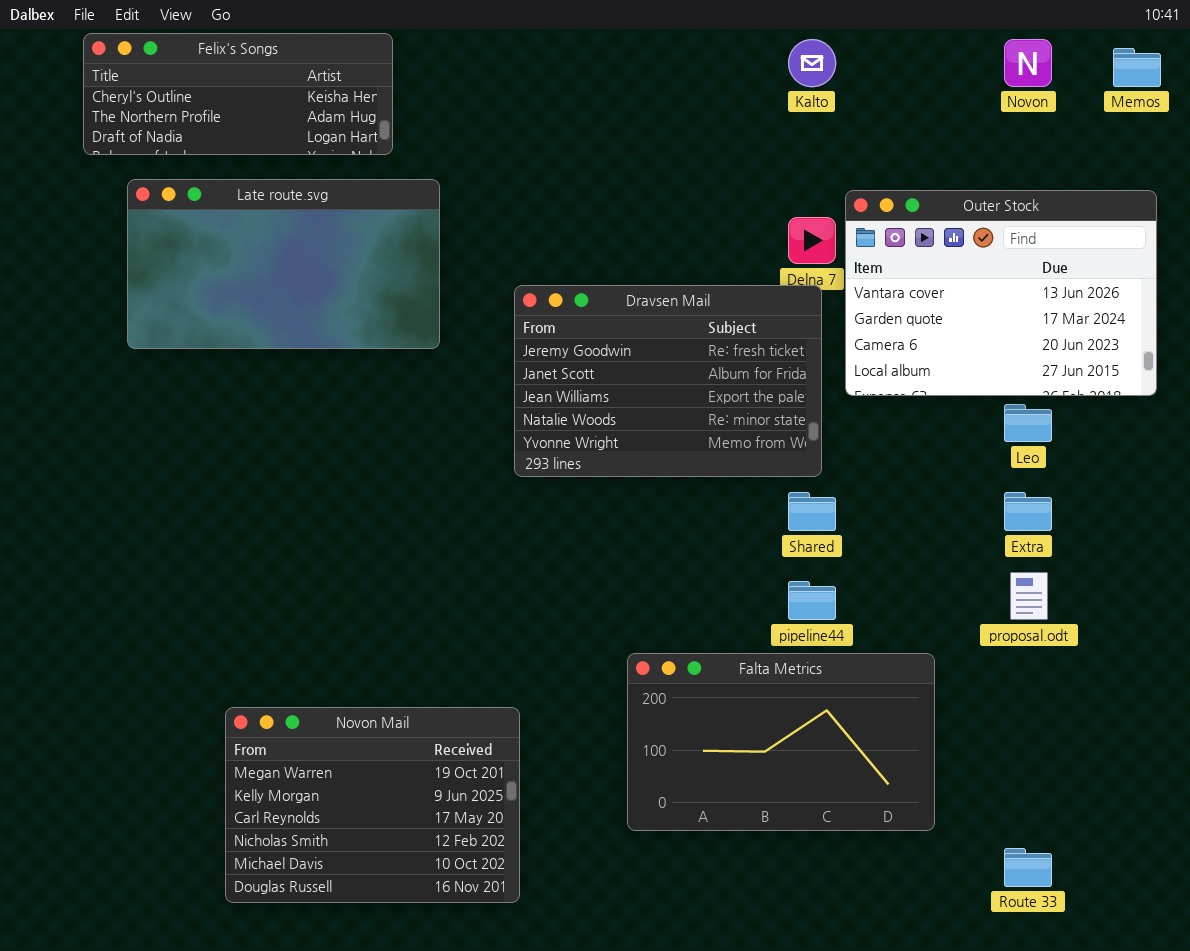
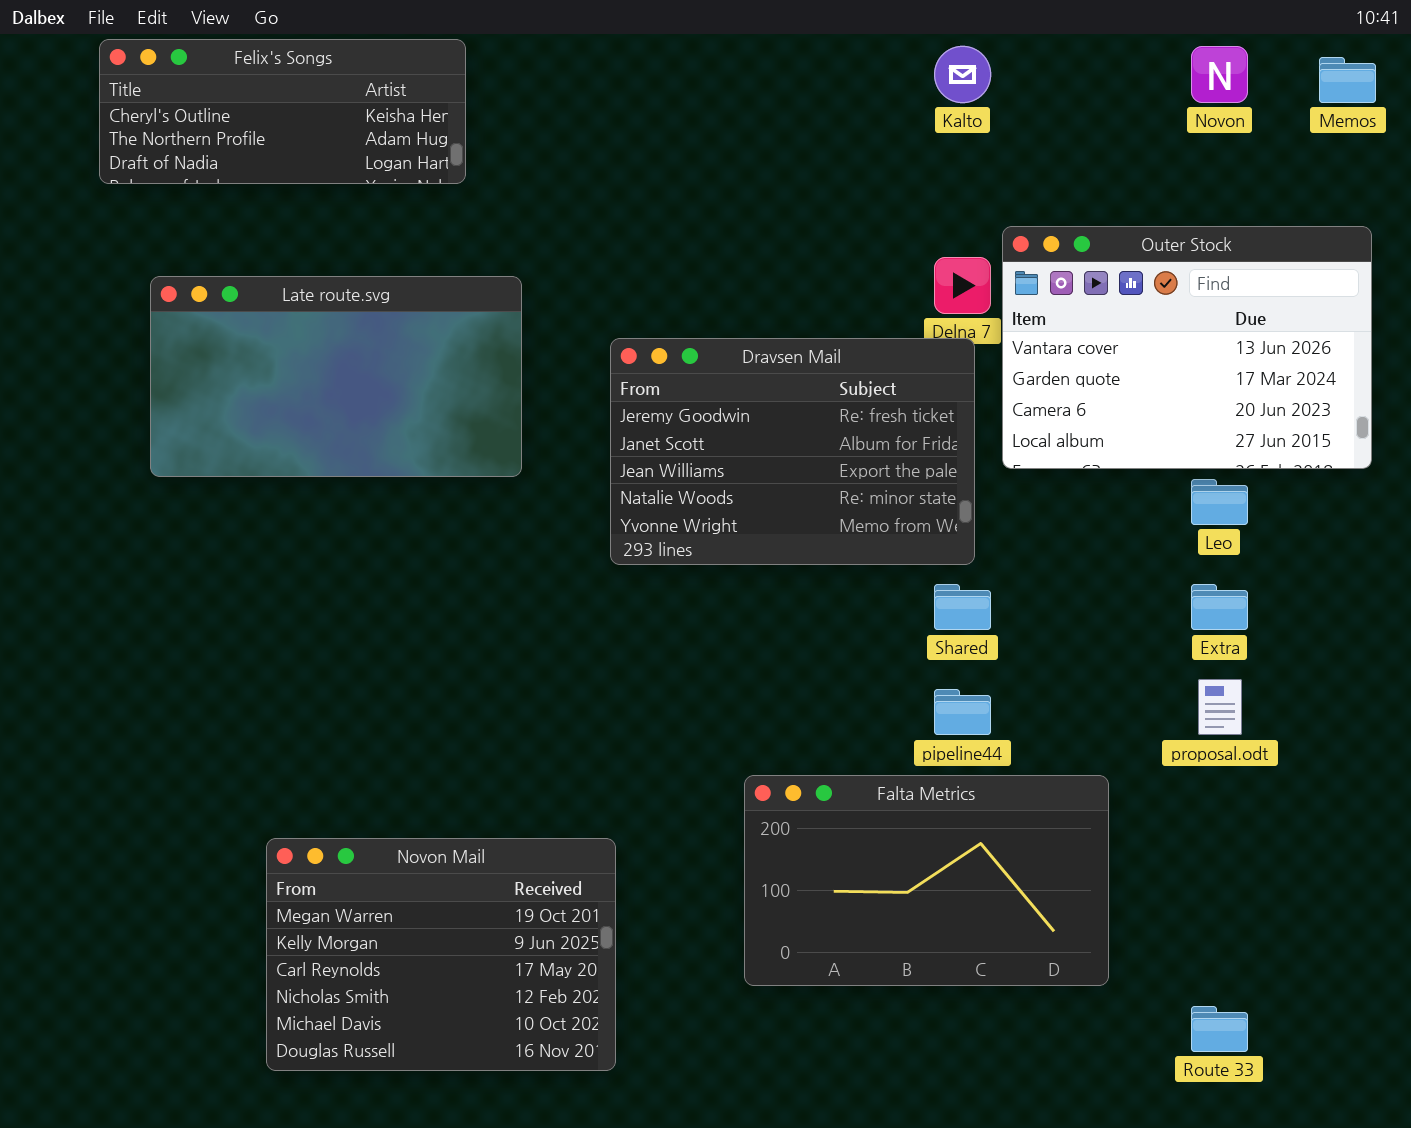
Late route.svg: [127,179,440,349] -> [150,276,522,477], moved

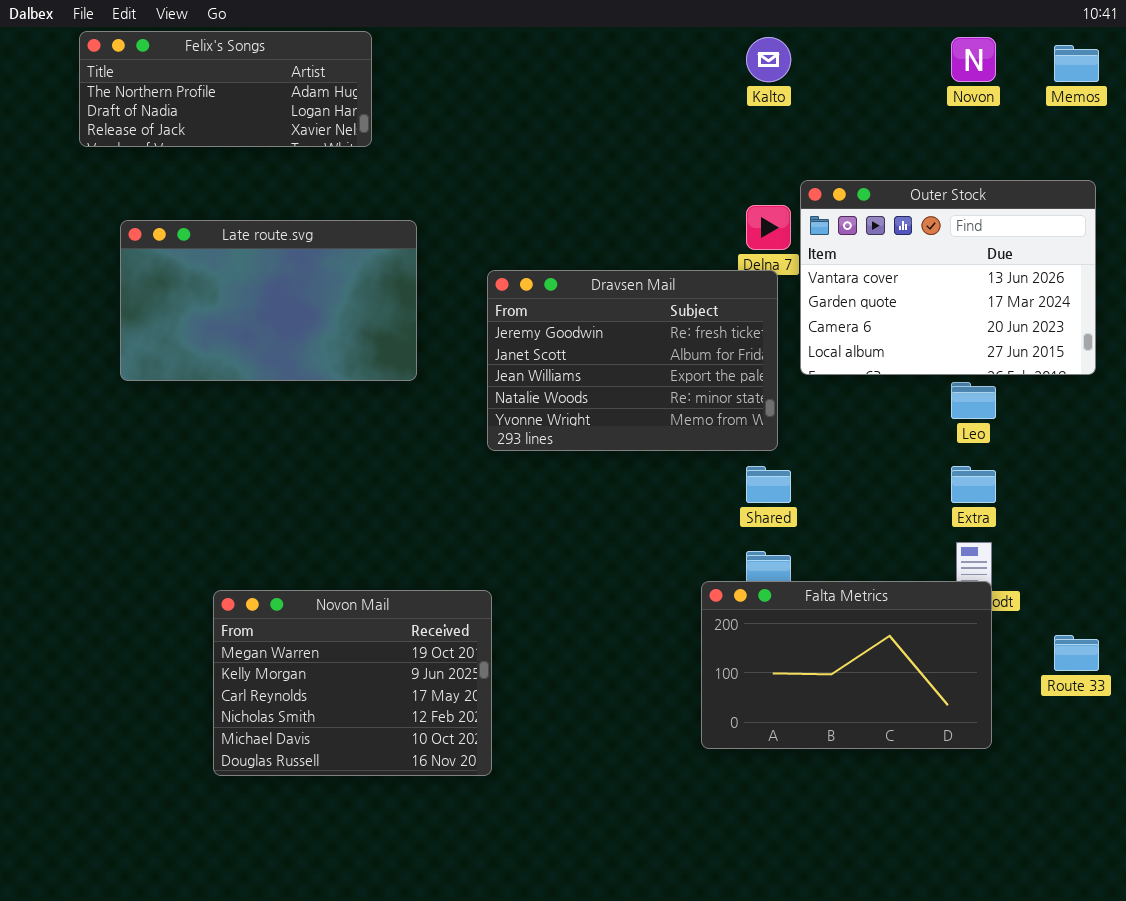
Felix's Songs: [99,39,466,184] -> [79,31,372,147], scrolled down 1 row
Falta Metrics: [744,775,1109,986] -> [701,581,992,749], moved
Novon Mail: [266,838,616,1071] -> [213,590,492,776], moved
Route 33: [1191,1006,1248,1052] -> [1054,635,1099,671], moved

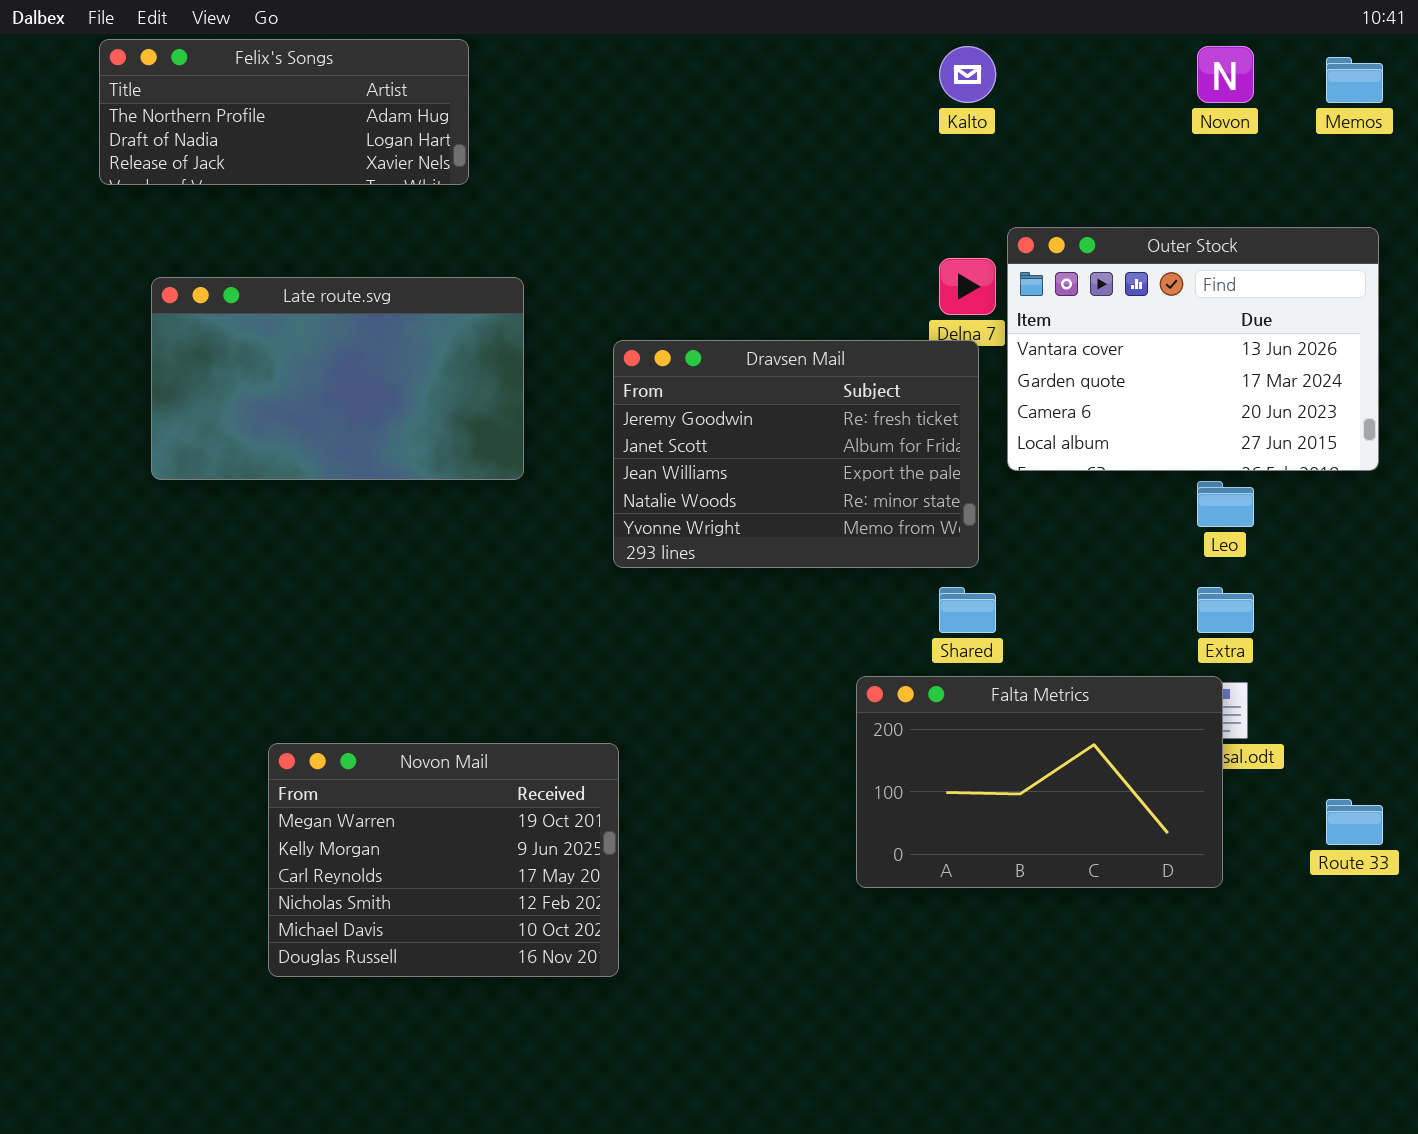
Falta Metrics: [701,581,992,749] -> [856,676,1223,888], moved

